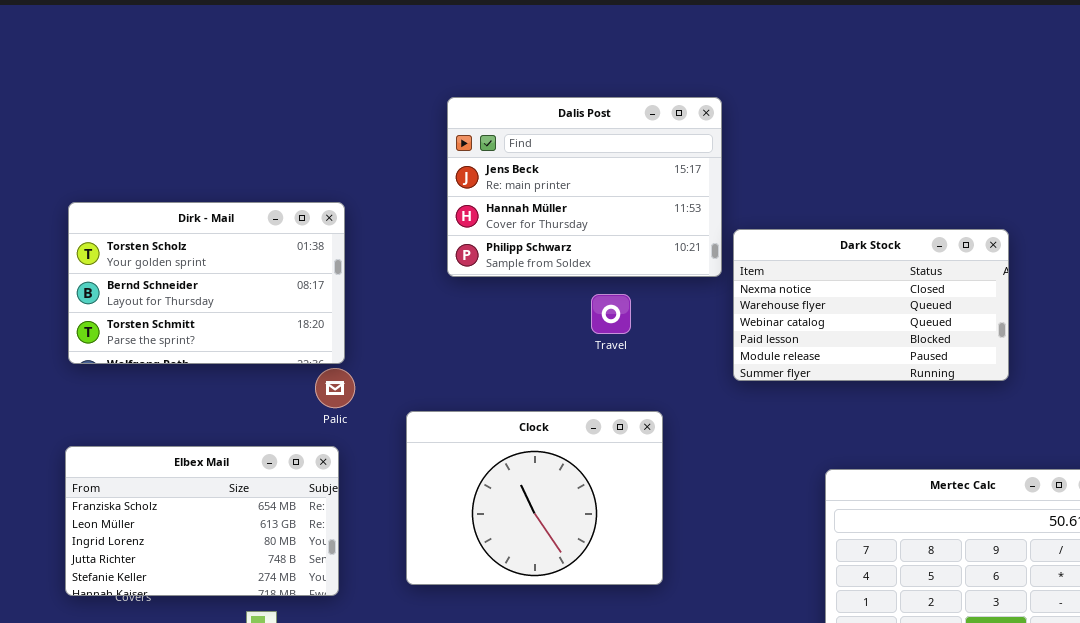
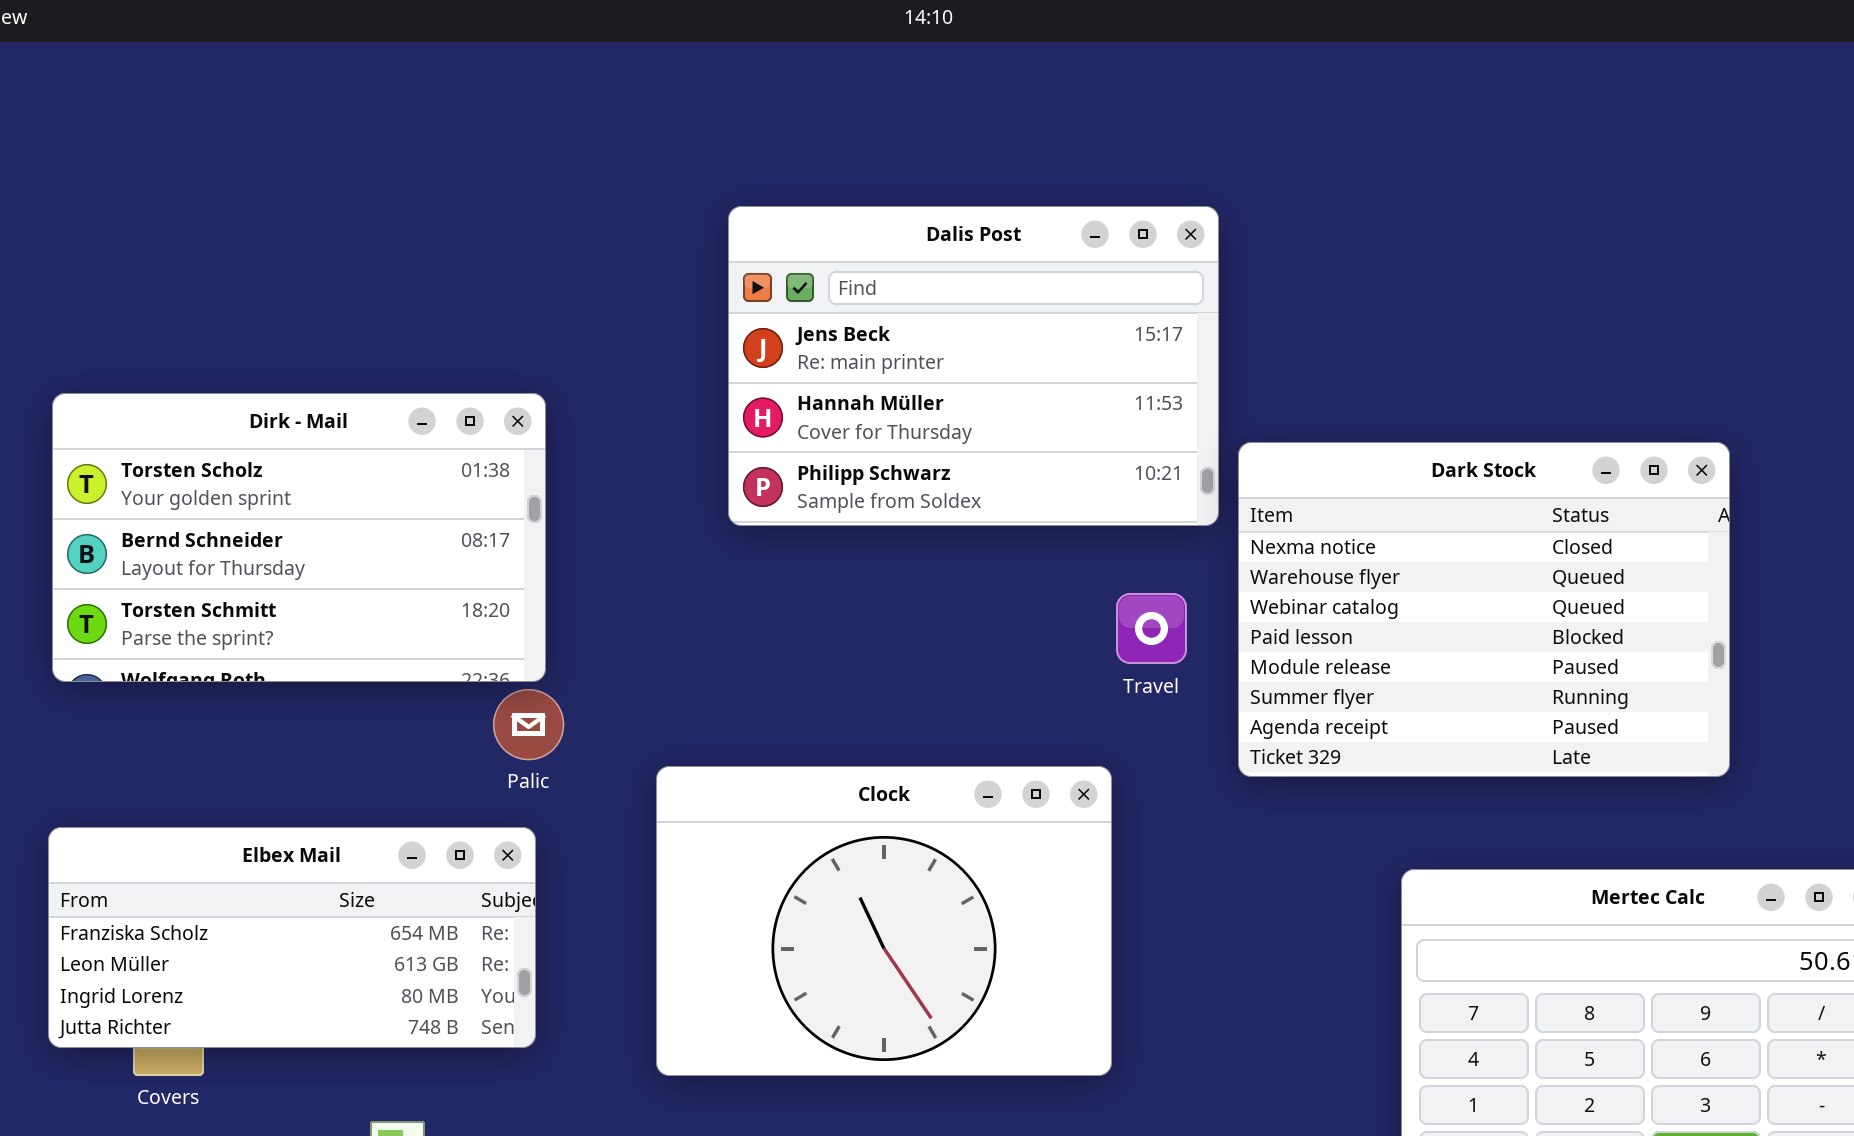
Dark Stock: [733,229,1009,381] -> [1238,442,1730,777], resized
Travel: [591,294,631,334] -> [1116,593,1187,664], moved
Elbex Mail: [65,446,339,596] -> [48,827,536,1048], resized

